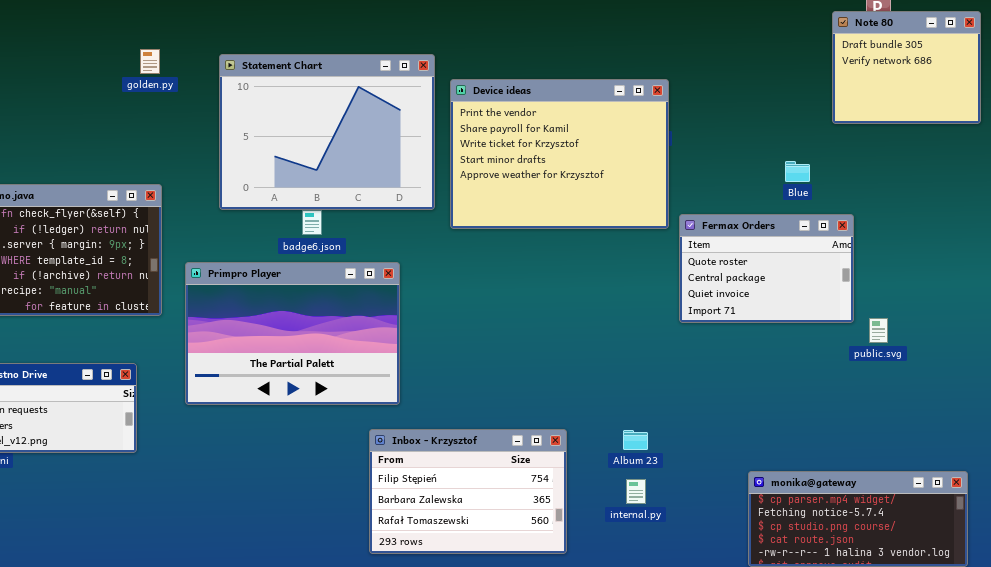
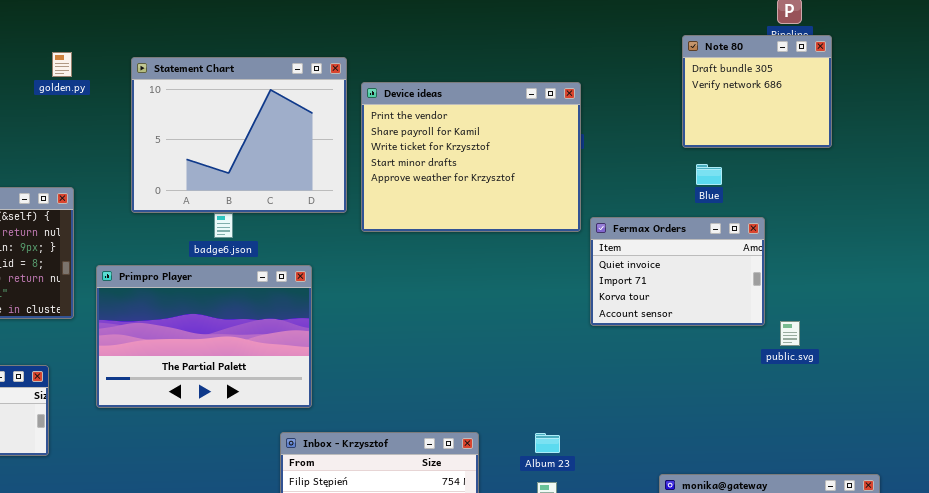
Note 80: [832,11,981,124] -> [682,35,832,148], moved
Fermax Orders: [679,214,854,323] -> [590,217,765,326], scrolled down 2 rows

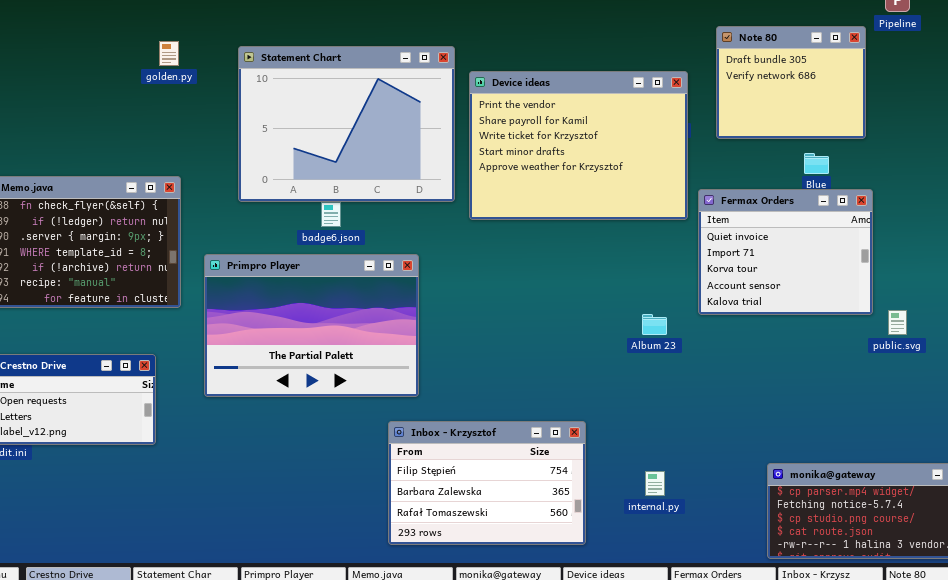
Note 80: [682,35,832,148] -> [716,26,866,139], moved
Fermax Orders: [590,217,765,326] -> [698,189,873,315], resized
Album 23: [535,433,560,453] -> [642,314,667,335], moved

